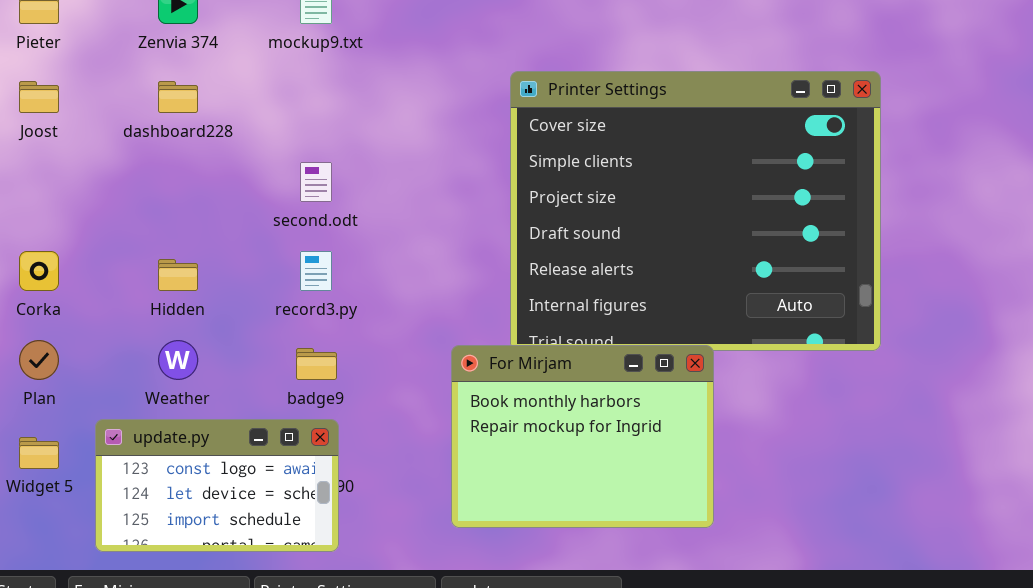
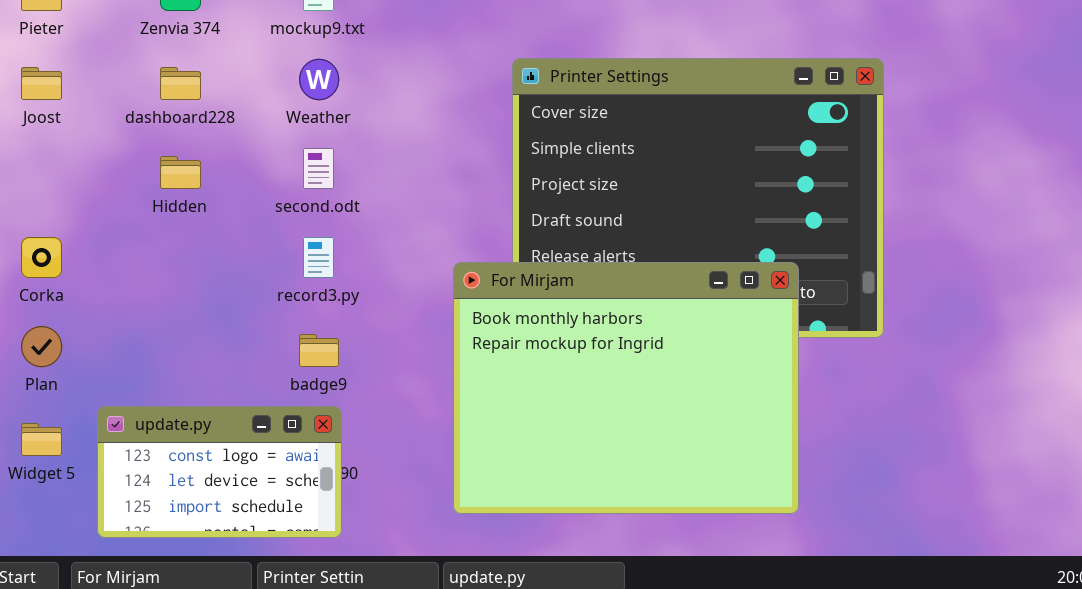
Hidden: [158,259,198,291] -> [160,156,201,189], moved
Weather: [158,340,198,380] -> [299,59,339,100], moved
For Mirjam: [451,345,714,528] -> [453,262,799,514], resized

